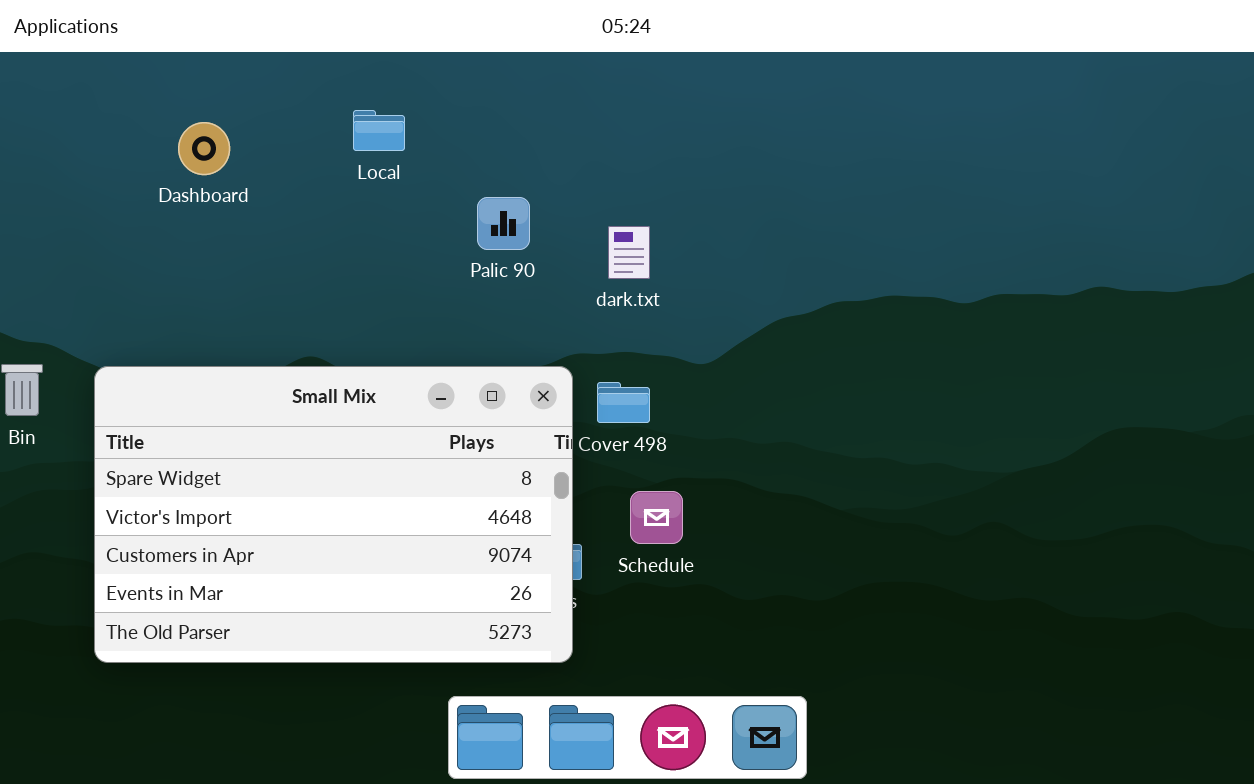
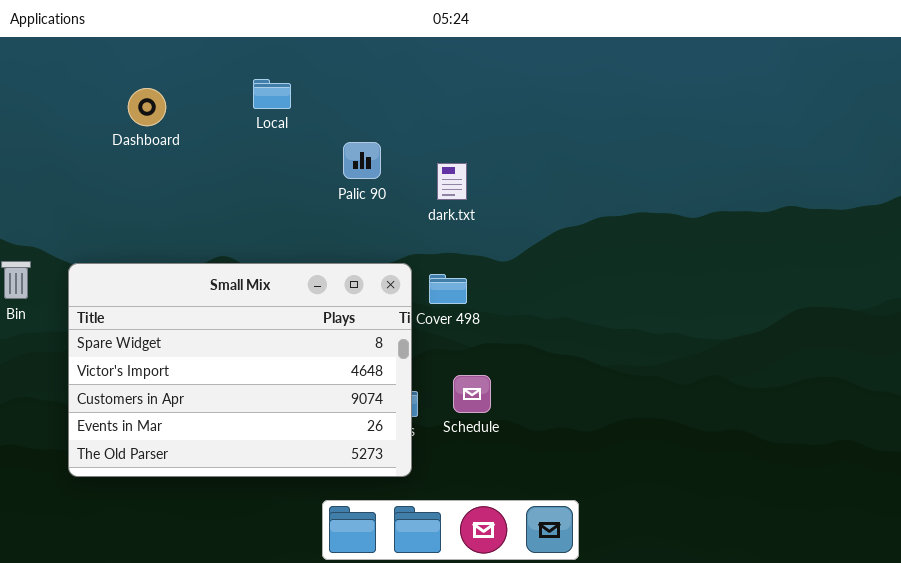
Schedule: [630,491,683,544] -> [453,375,491,413], moved

